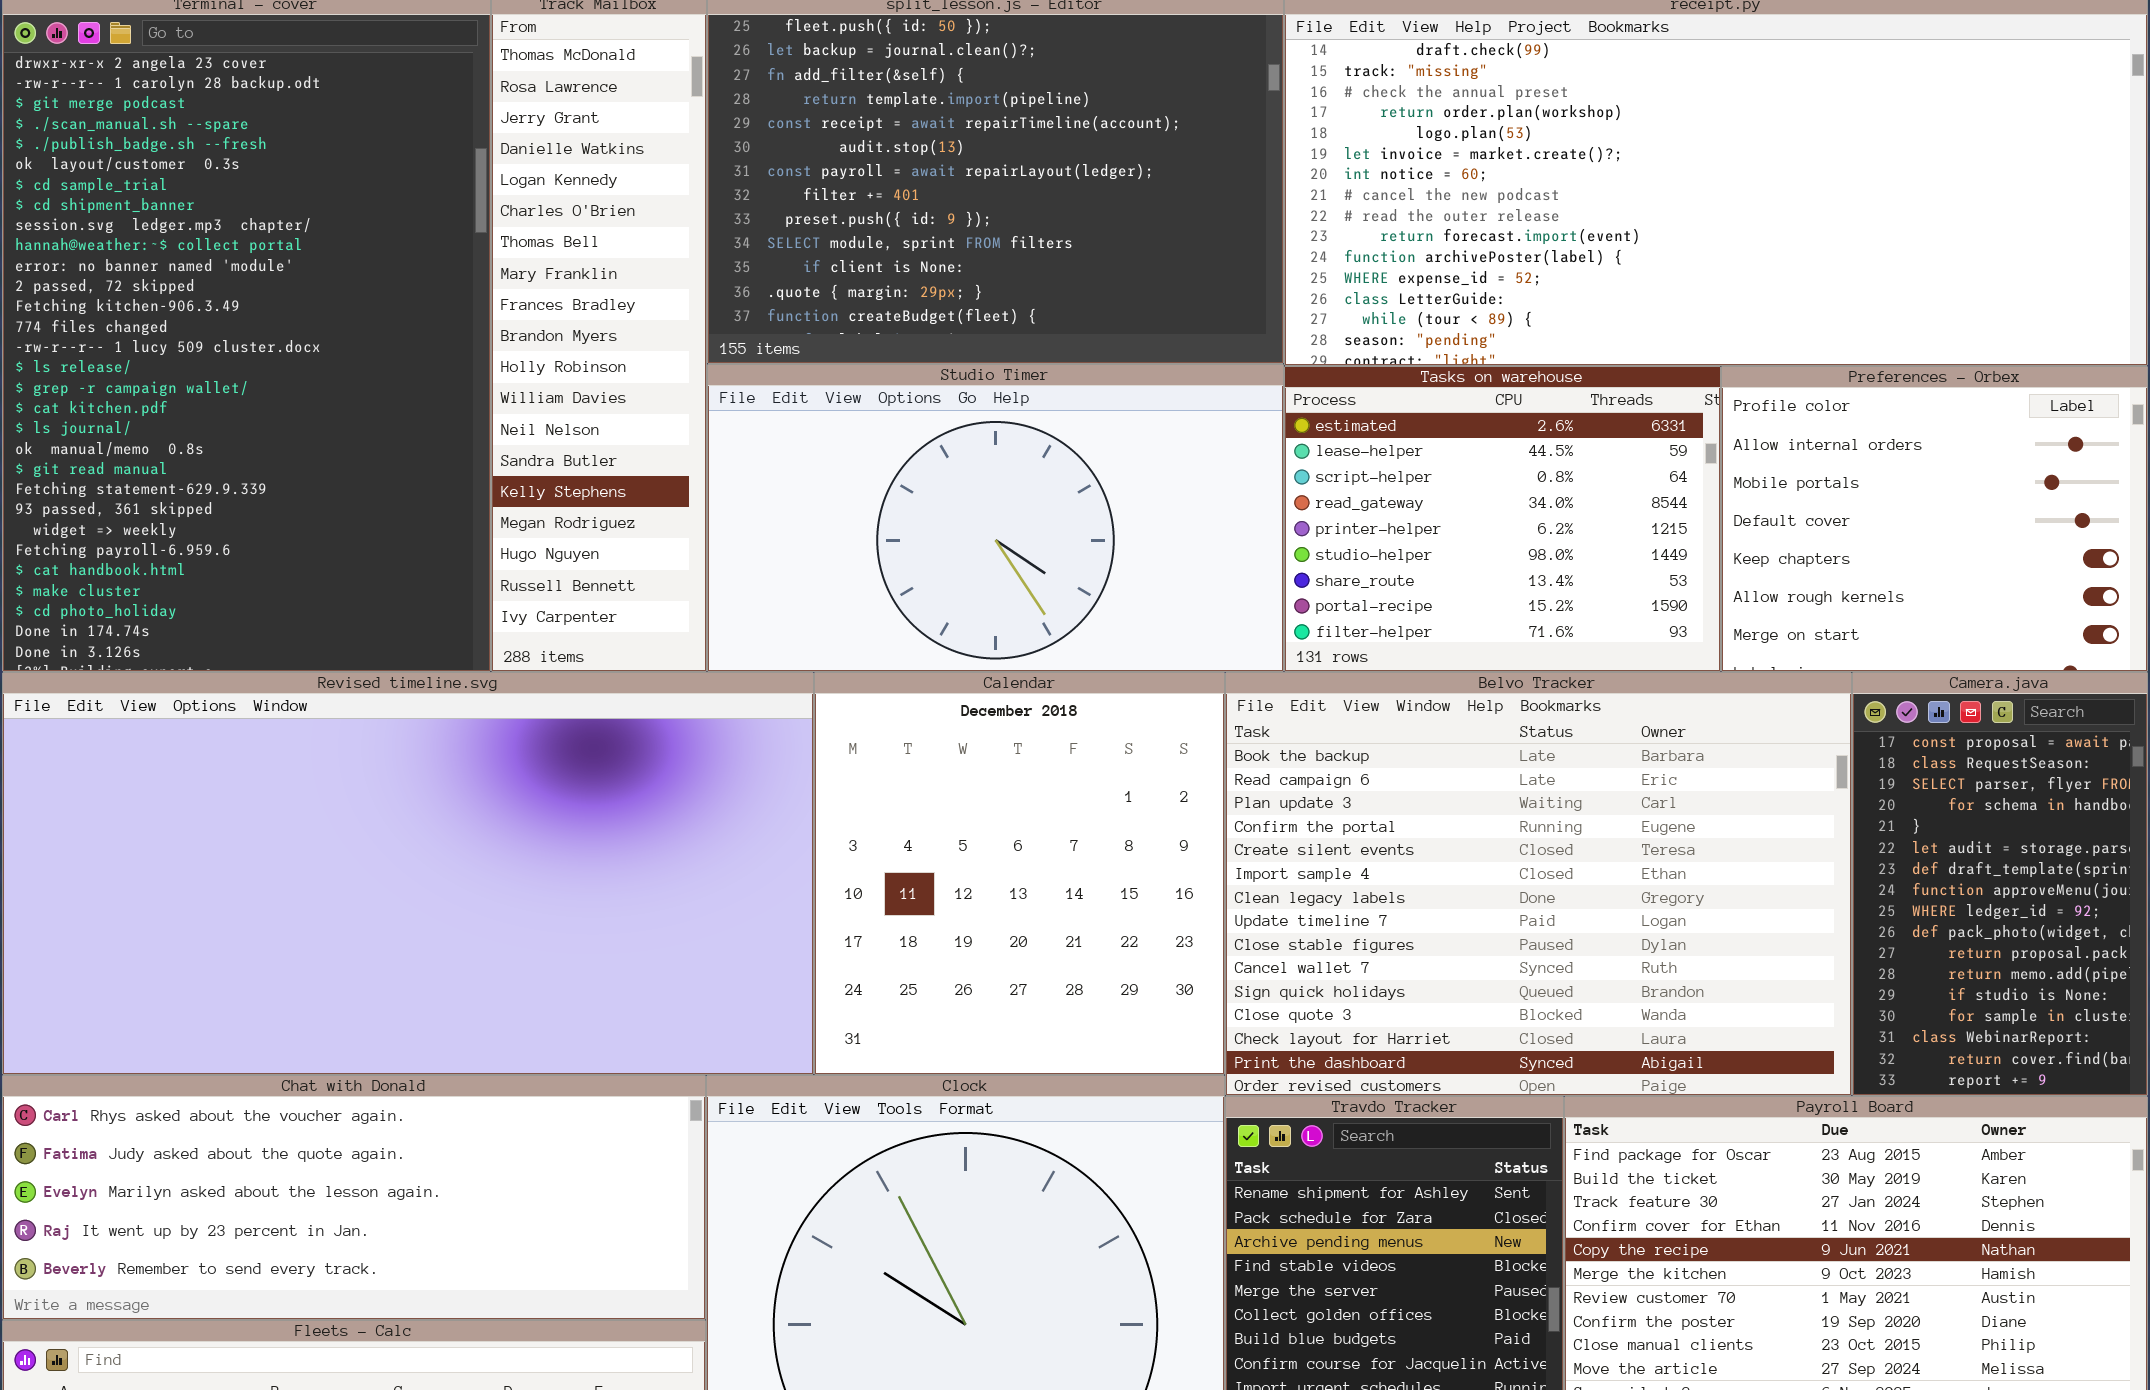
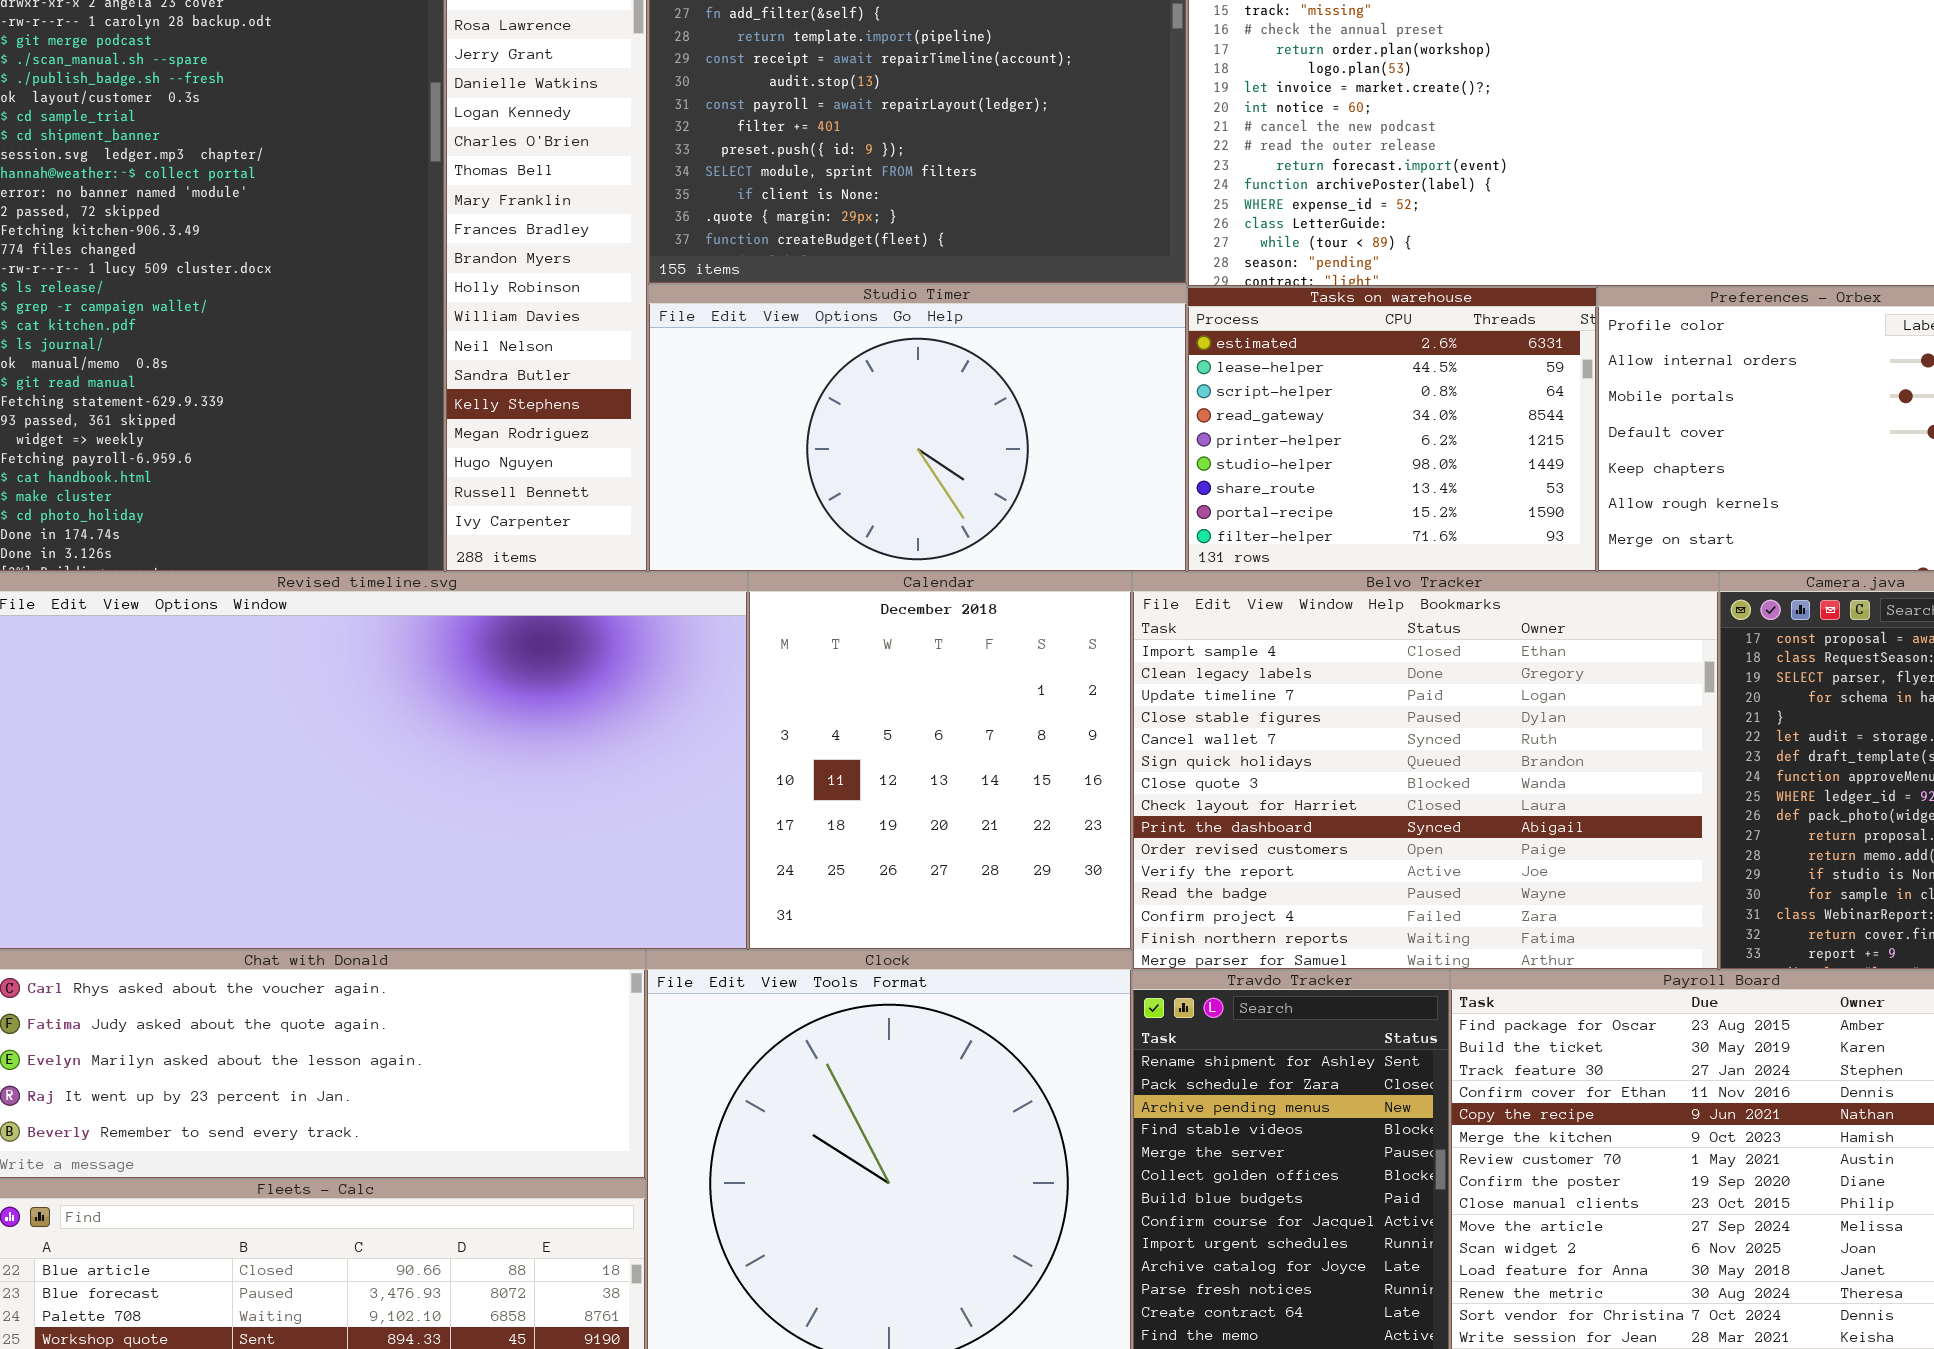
Belvo Tracker: [1225,672,1852,1096] -> [1132,572,1719,970], scrolled down 5 rows

